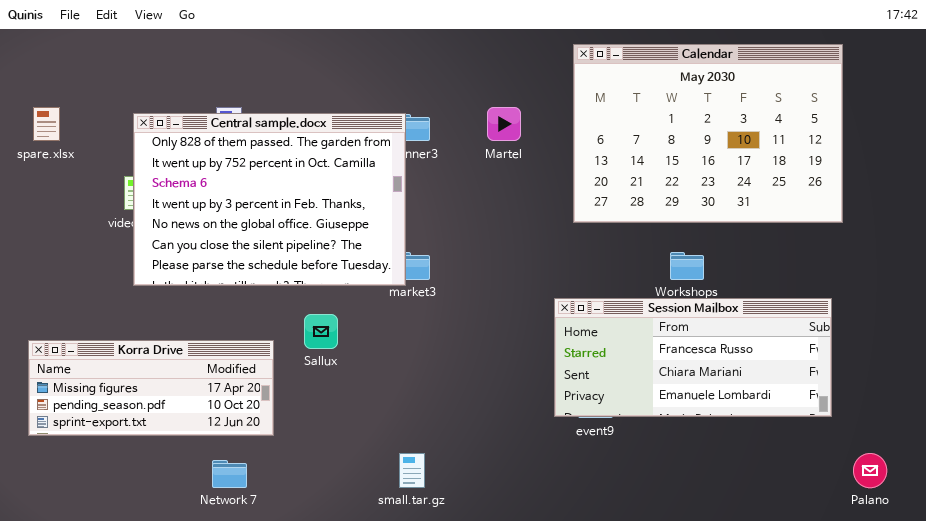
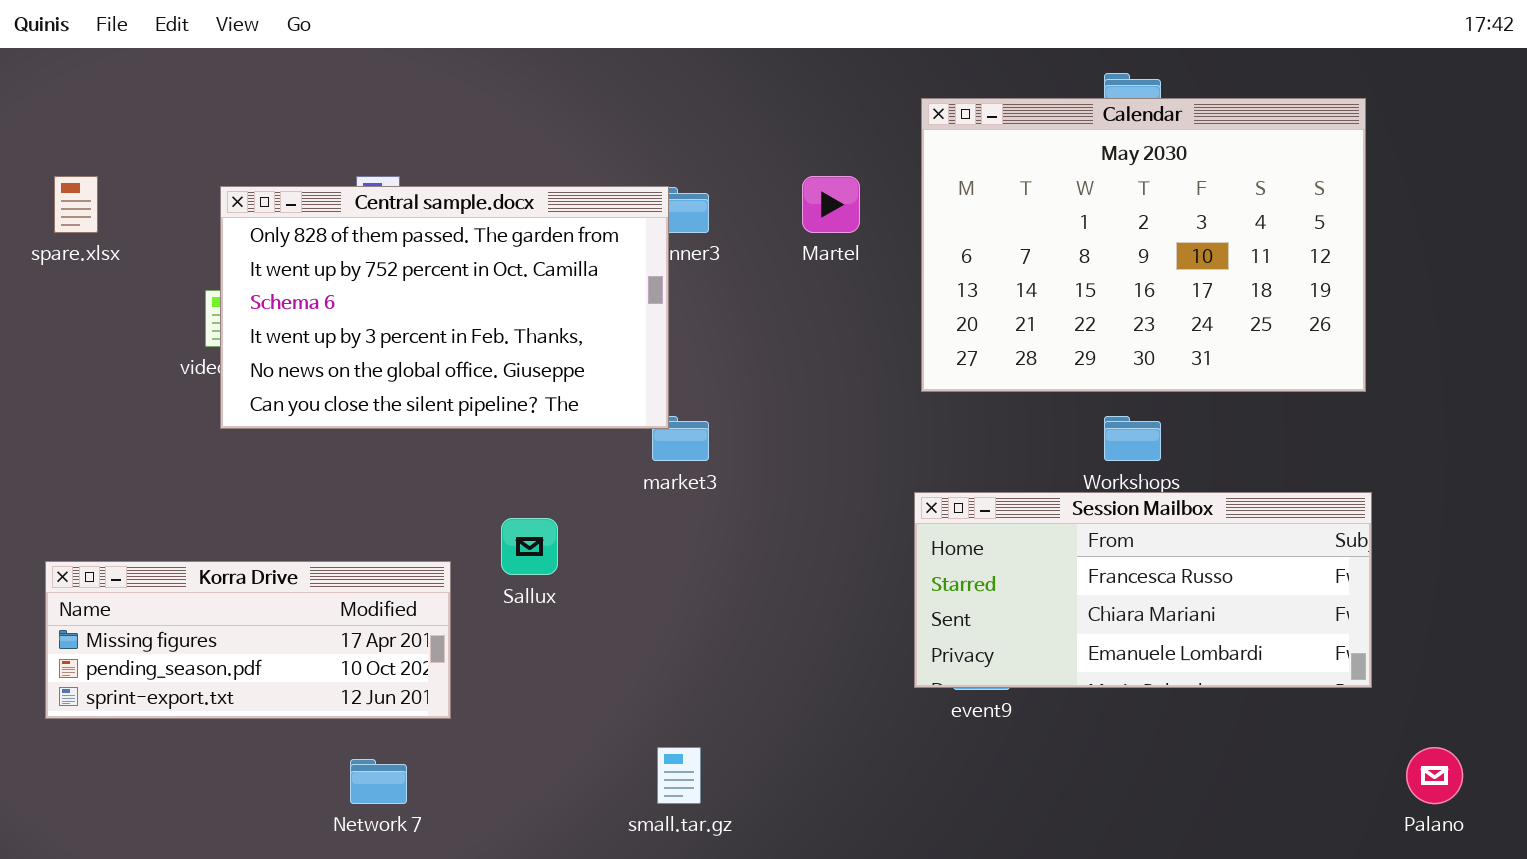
Calendar: [573,44,843,223] -> [921,98,1366,392], moved
Central sample.docx: [133,113,406,286] -> [220,186,669,429], resized

